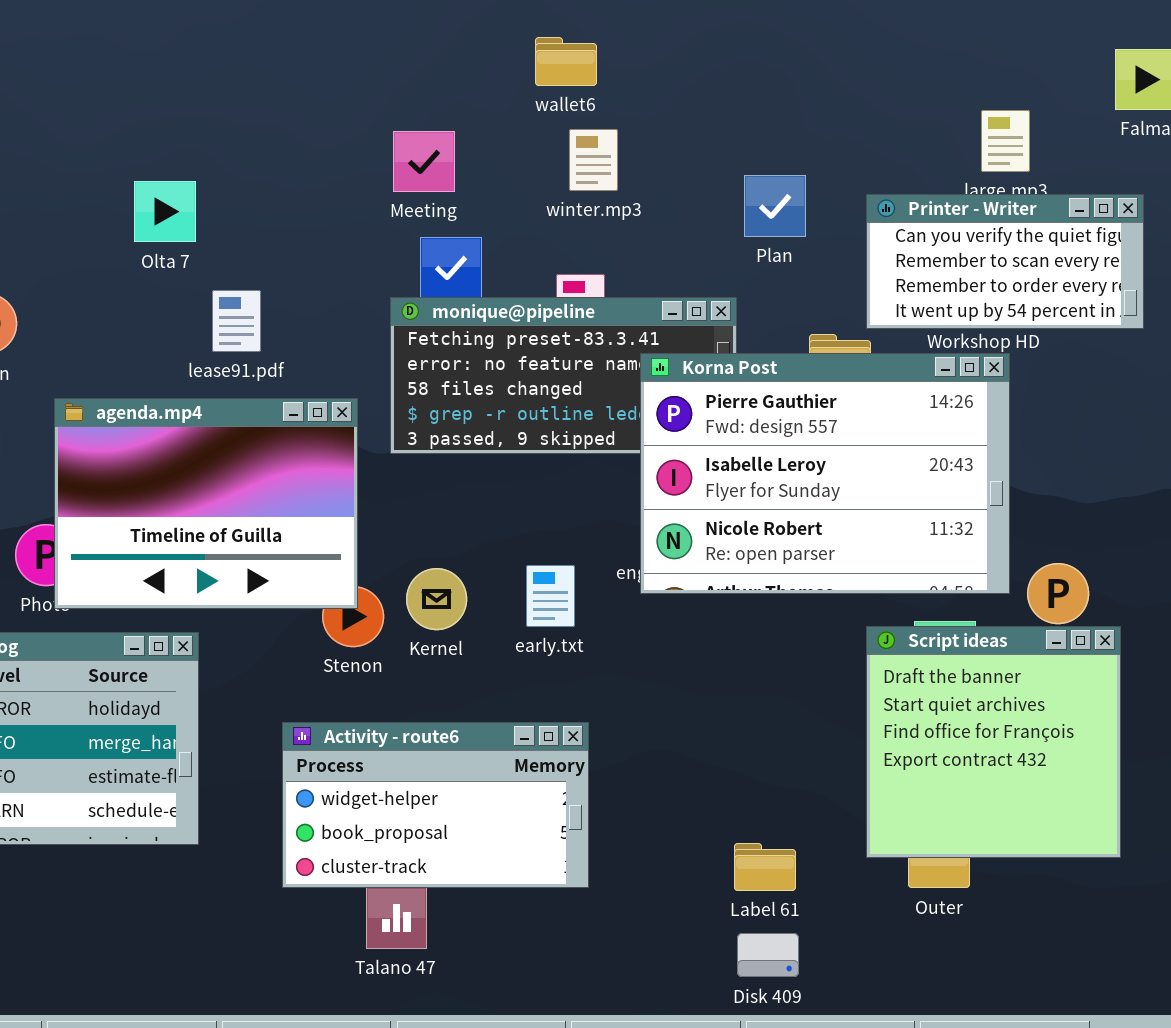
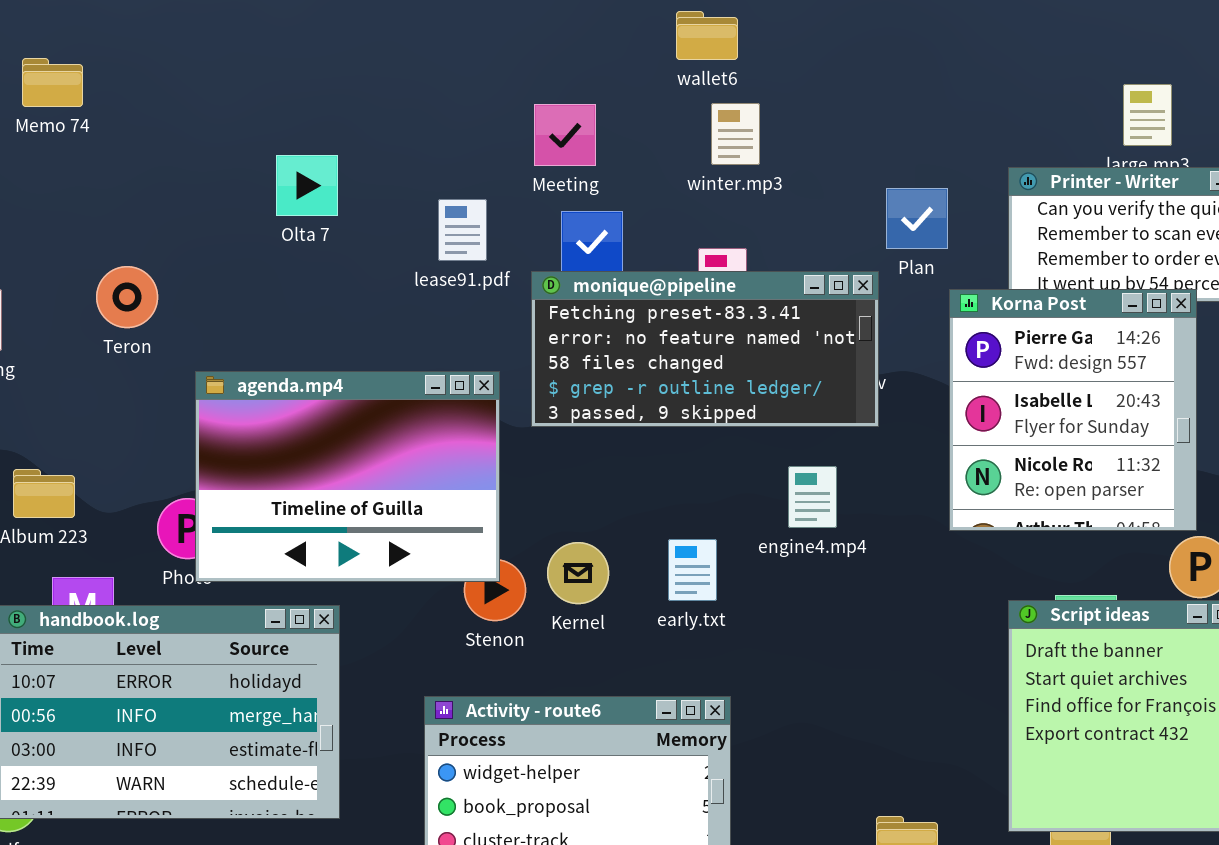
Plan: [744,175,806,237] -> [886,188,948,249], moved
lease91.pdf: [212,290,261,352] -> [438,199,487,261], moved
Korna Post: [640,353,1010,594] -> [949,289,1197,531], moved, resized

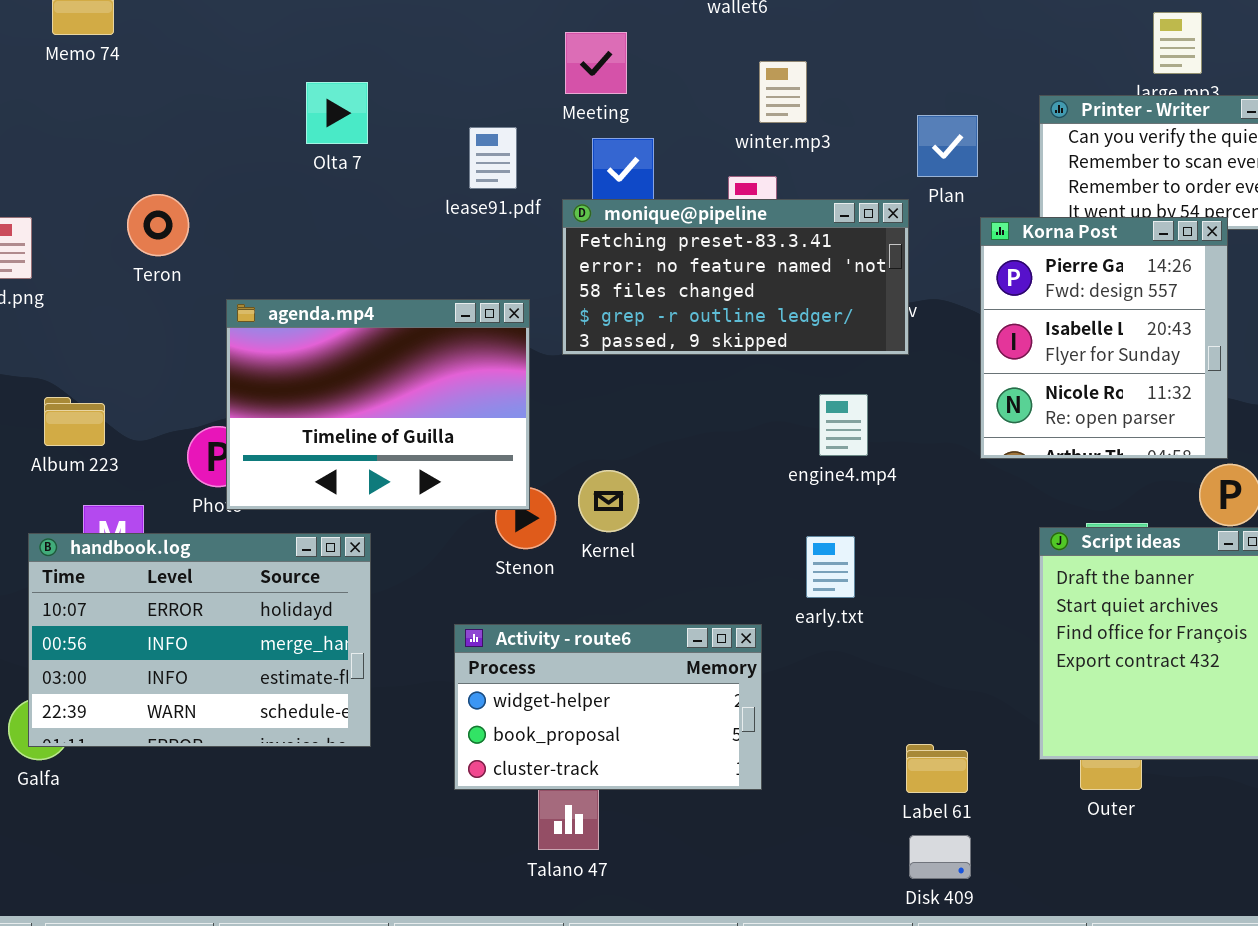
winter.mp3: [711,103,760,165] -> [759,61,807,123], moved
early.txt: [668,539,717,601] -> [806,536,855,598], moved

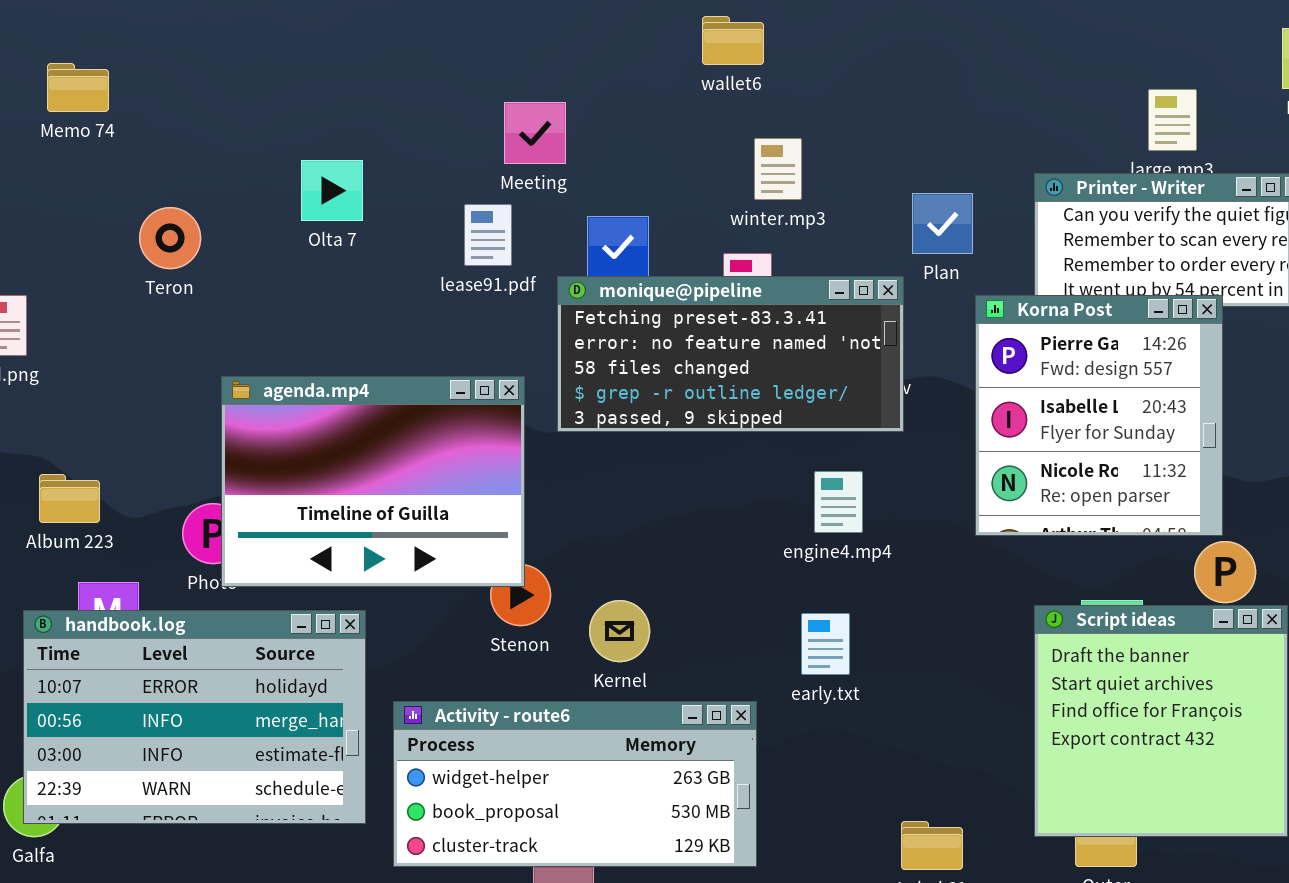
Meeting: [565,32,627,94] -> [504,102,566,164], moved
Teron: [127,194,189,256] -> [139,207,201,269], moved
Kernel: [578,470,639,532] -> [589,600,650,662], moved
Activity - route6: [454,624,762,790] -> [393,701,757,867], resized

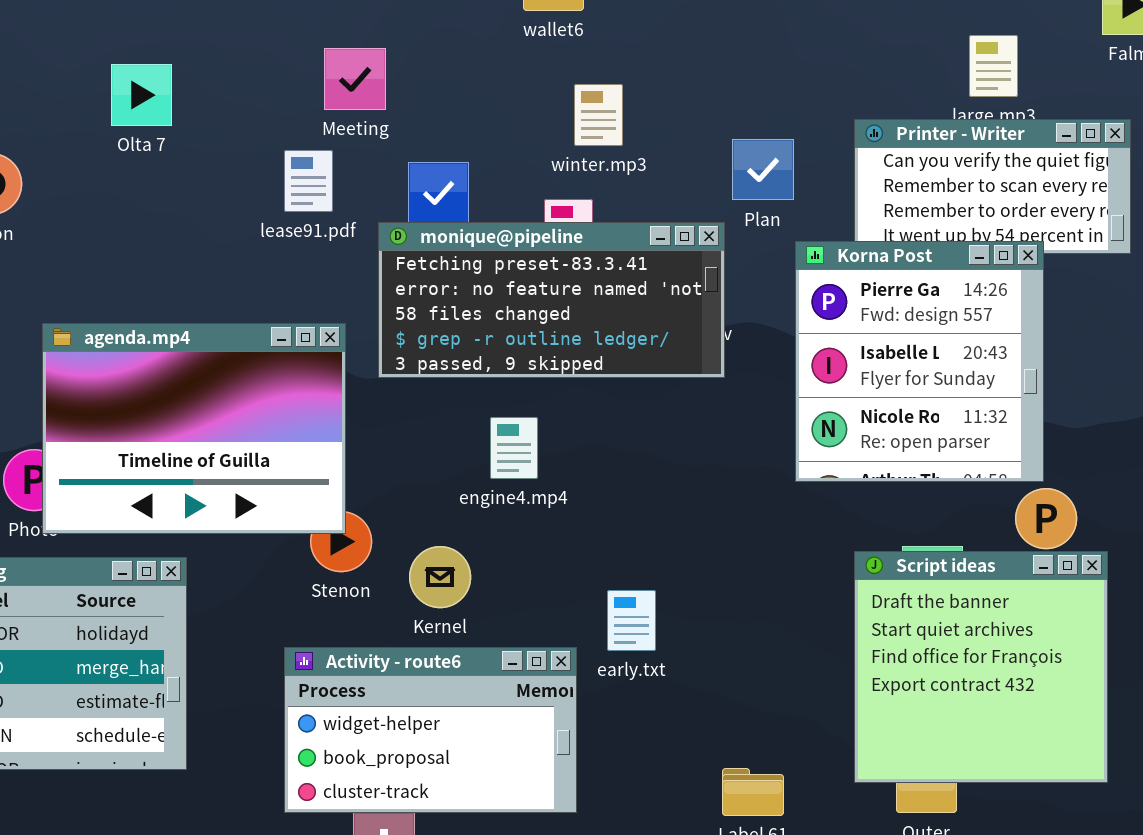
Olta 7: [301,160,363,221] -> [111,64,172,126], moved
engine4.mp4: [814,471,863,533] -> [490,417,538,479], moved
early.txt: [801,613,850,675] -> [607,590,656,651], moved
Activity - route6: [393,701,757,867] -> [284,647,577,813], resized

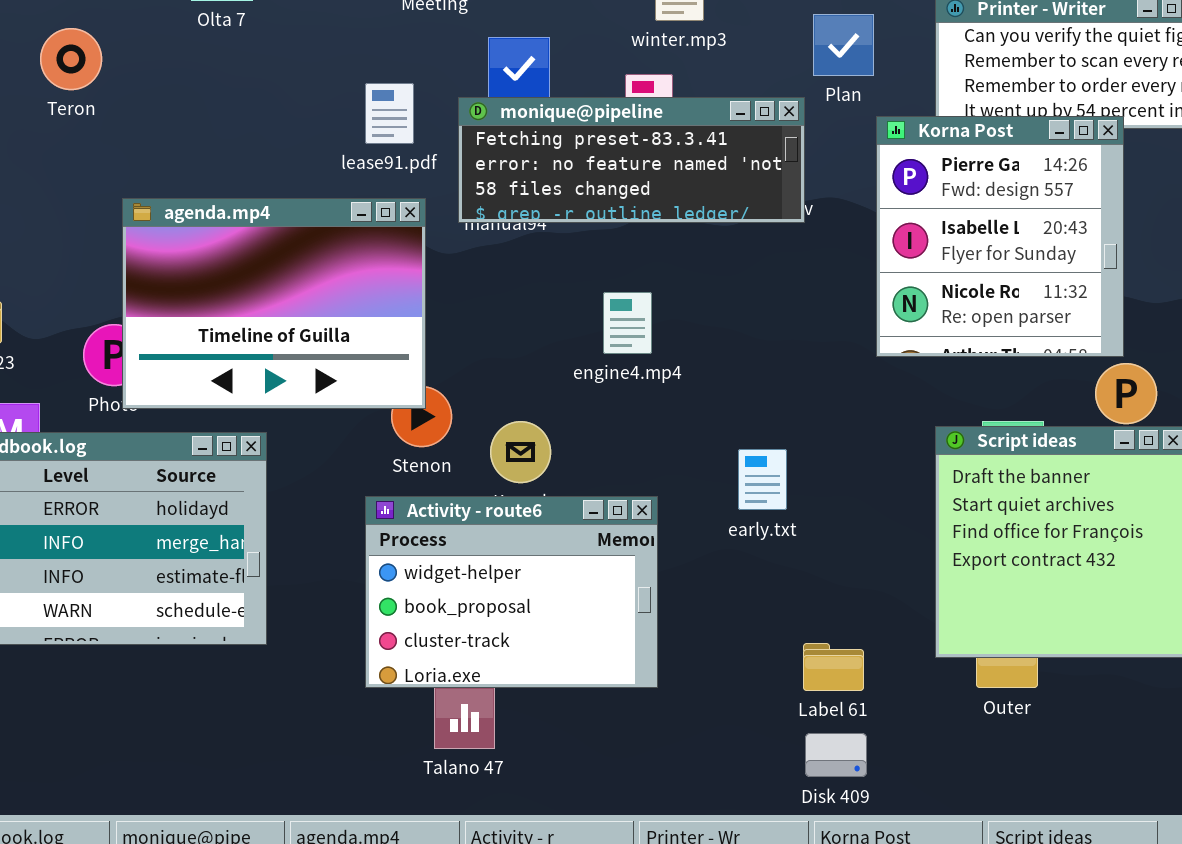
lease91.pdf: [284,150,333,212] -> [365,83,414,144], moved
monique@pipeline: [378,222,725,378] -> [458,97,805,223], resized
engine4.mp4: [490,417,538,479] -> [603,292,652,354], moved
early.txt: [607,590,656,651] -> [738,449,787,510], moved
Activity - route6: [284,647,577,813] -> [365,496,658,688], resized

